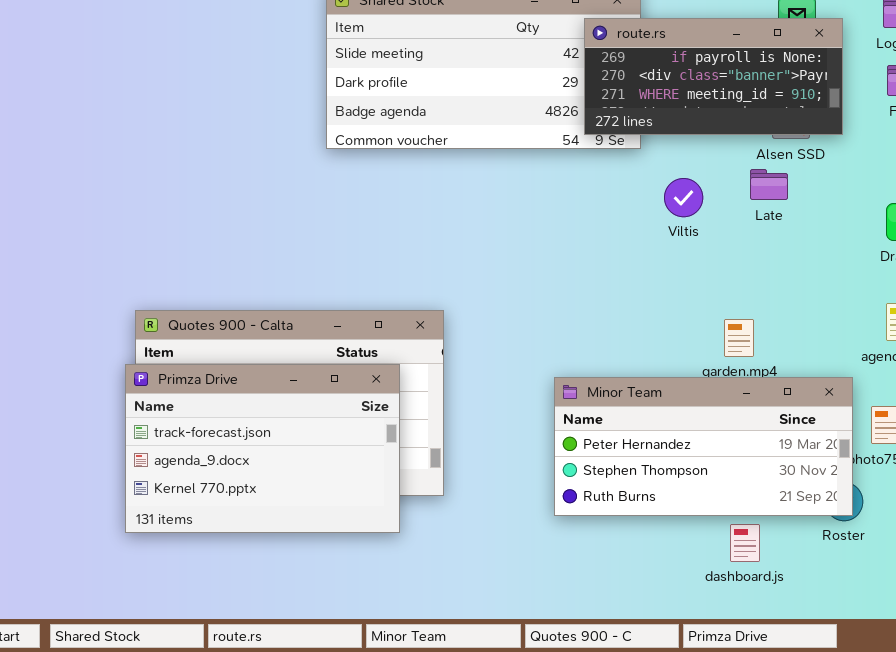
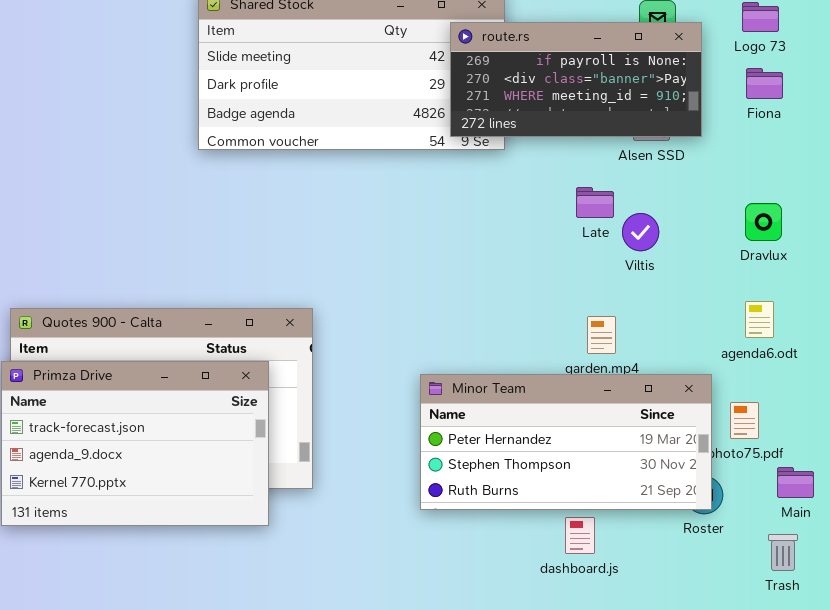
Late: [750,169,788,200] -> [576,187,614,218], moved
Viltis: [664,178,703,217] -> [622,213,659,251], moved
dashboard.js: [730,524,760,562] -> [565,517,595,554], moved

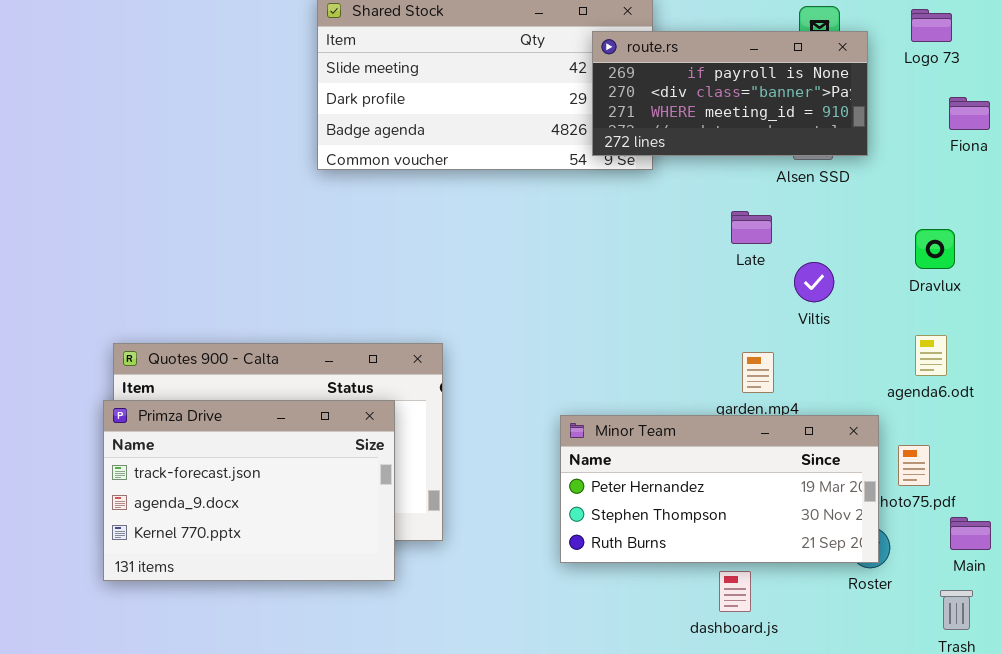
Fiona: [746,68,783,99] -> [949,97,990,130], moved
Viltis: [622,213,659,251] -> [794,262,834,302], moved

